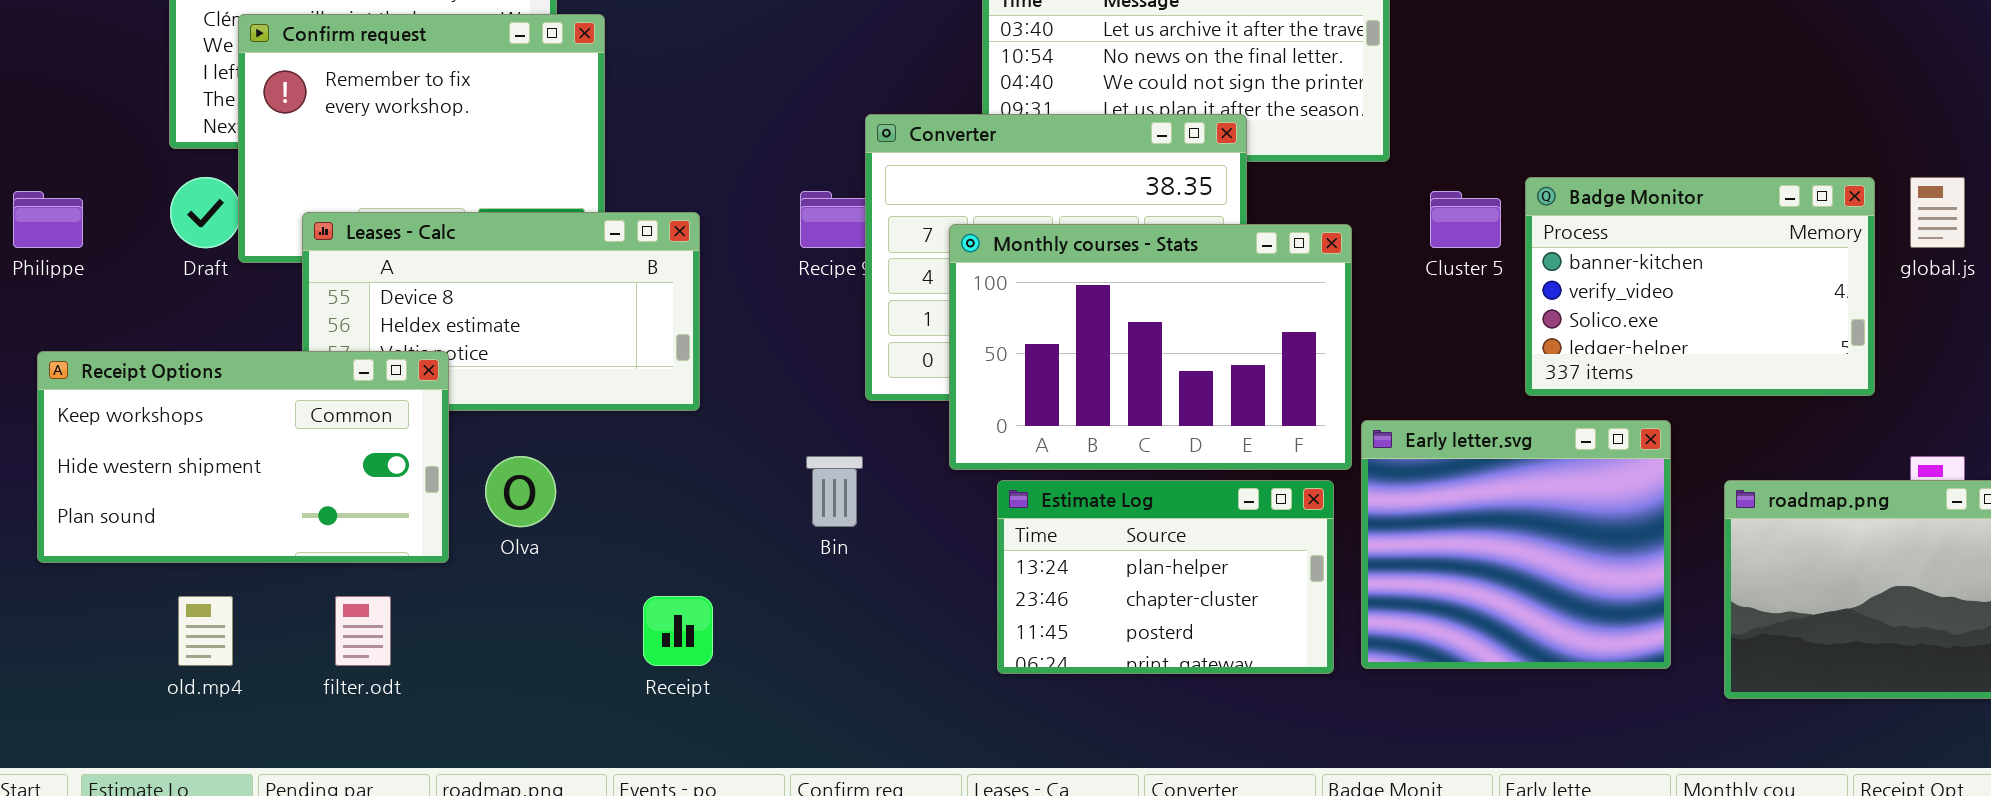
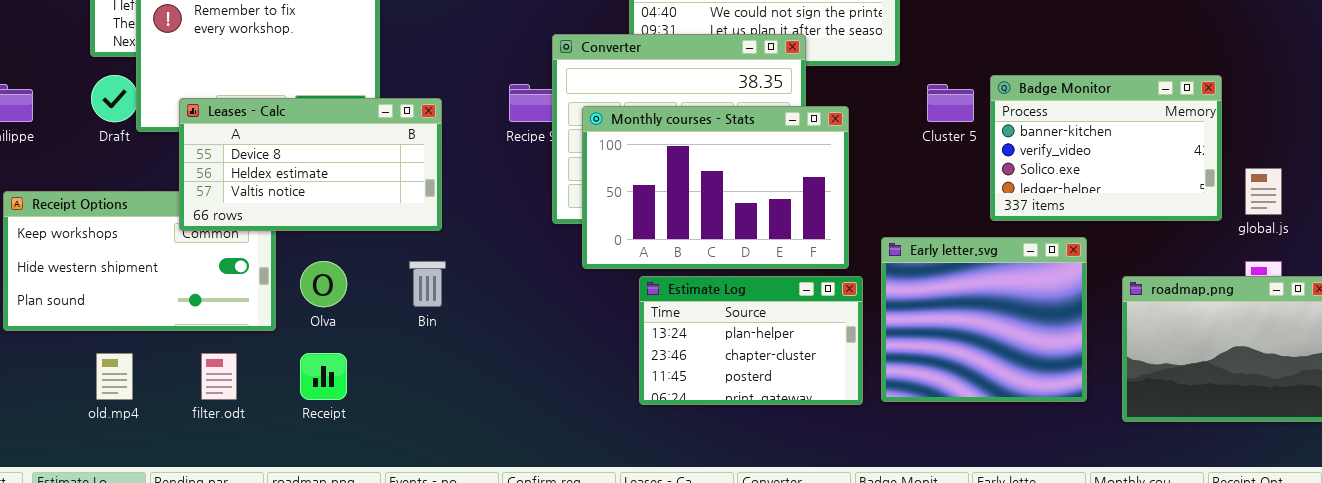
global.js: [1910,177,1965,248] -> [1245,168,1282,215], moved
Leases - Calc: [302,212,700,411] -> [179,98,442,231], raised
Monthly courses - Stats: [949,224,1352,470] -> [582,106,849,269], moved
Bin: [806,456,863,527] -> [409,261,446,307], moved
Receipt: [643,596,713,666] -> [300,353,347,400], moved

